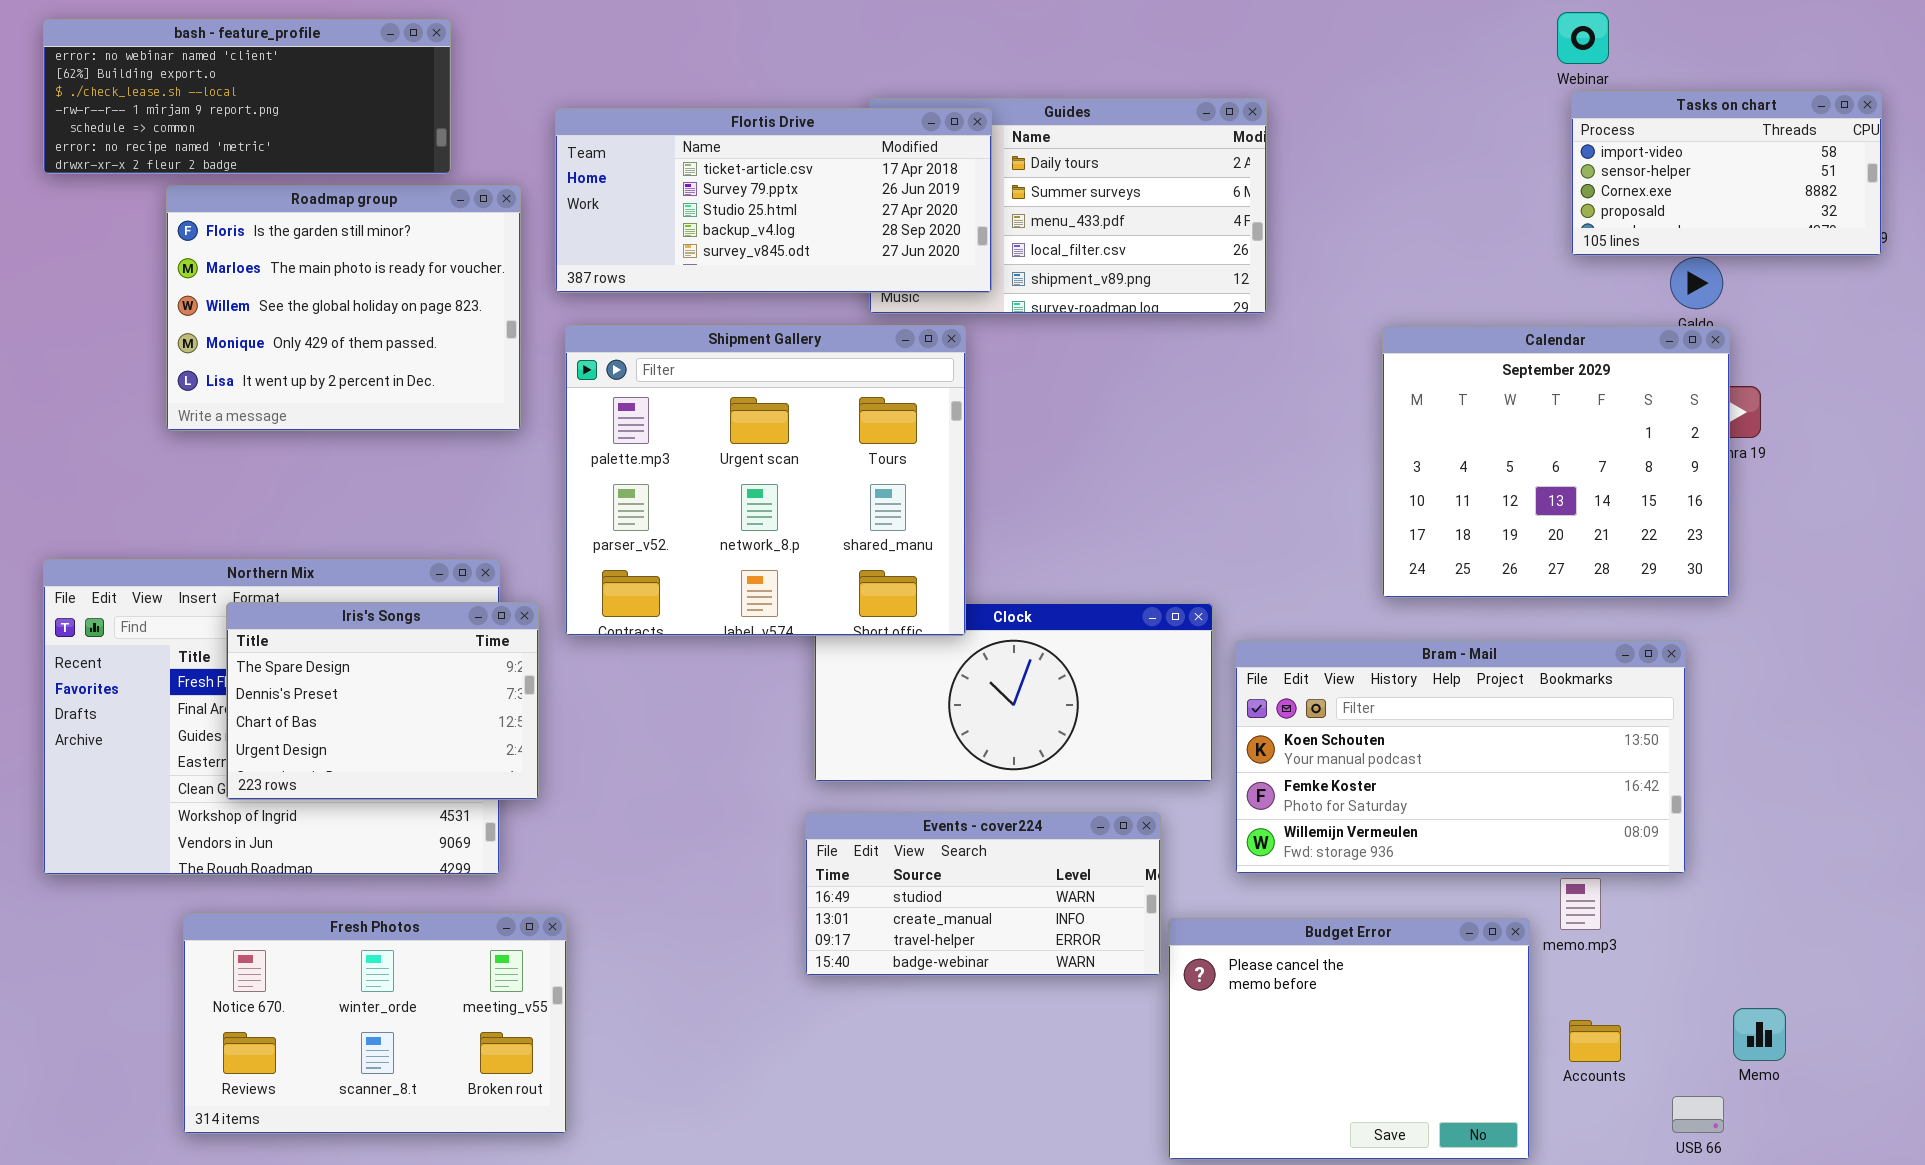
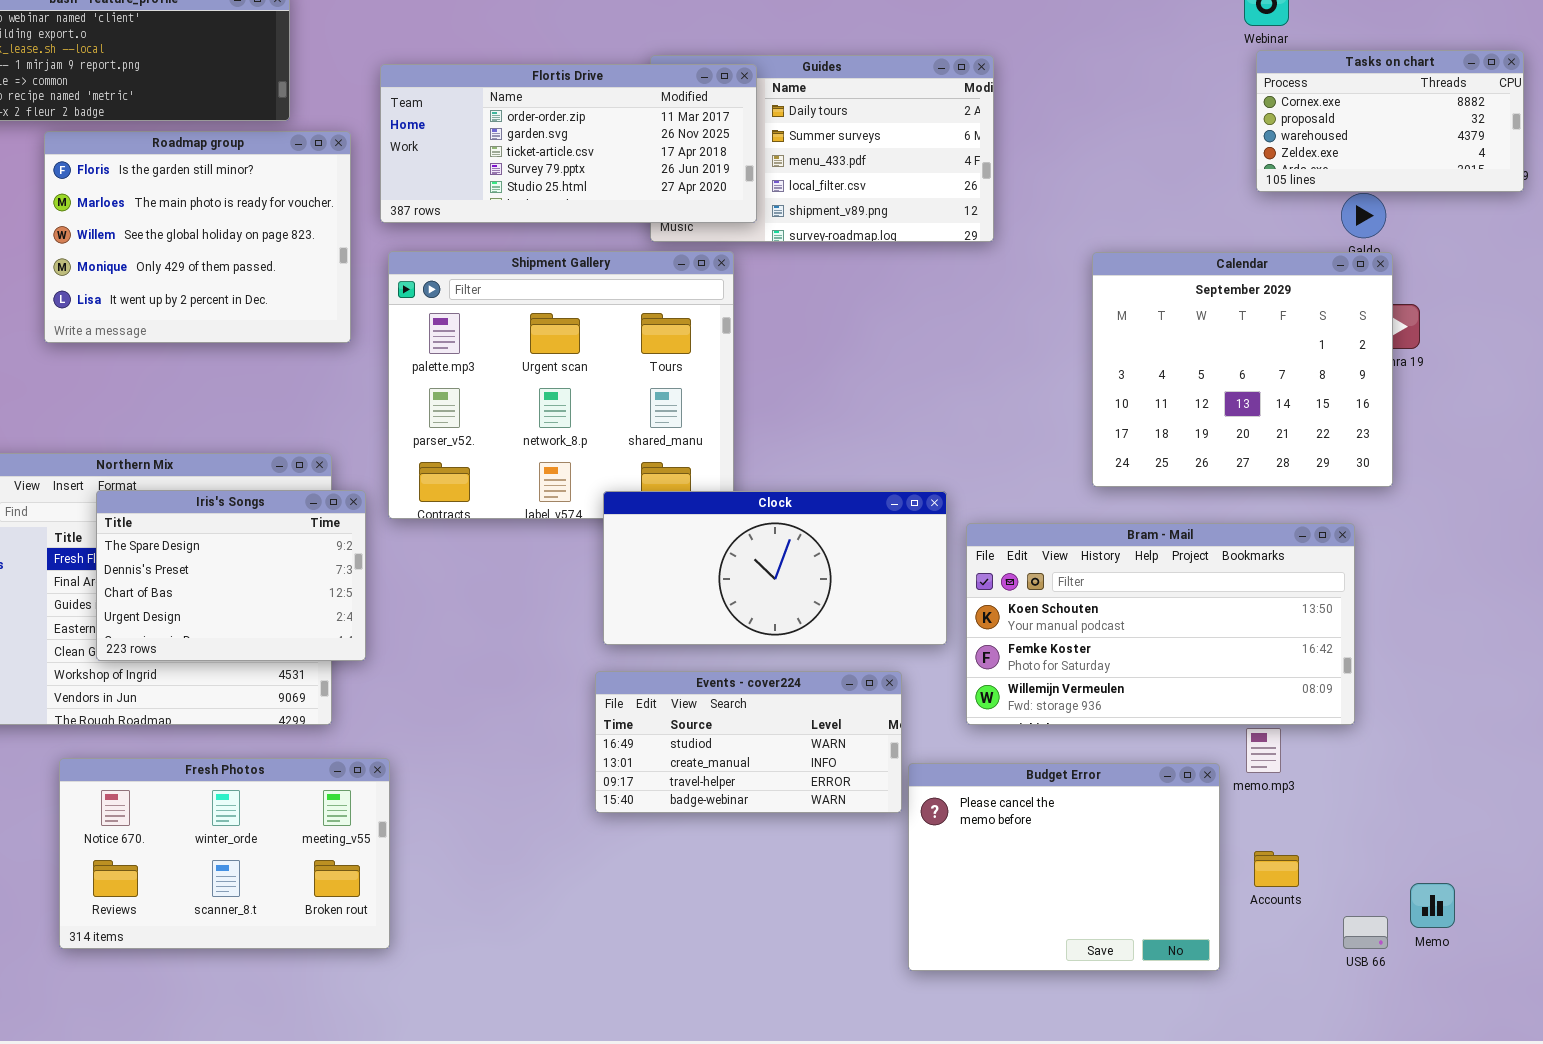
Tasks on chart: [1571,91,1882,256] -> [1256,50,1524,192], scrolled down 2 rows
Flortis Drive: [555,108,992,293] -> [380,64,757,223], scrolled up 2 rows
Clock: [814,603,1213,782] -> [603,491,947,645], raised
Memo: [1733,1008,1786,1061] -> [1410,883,1455,928], moved

